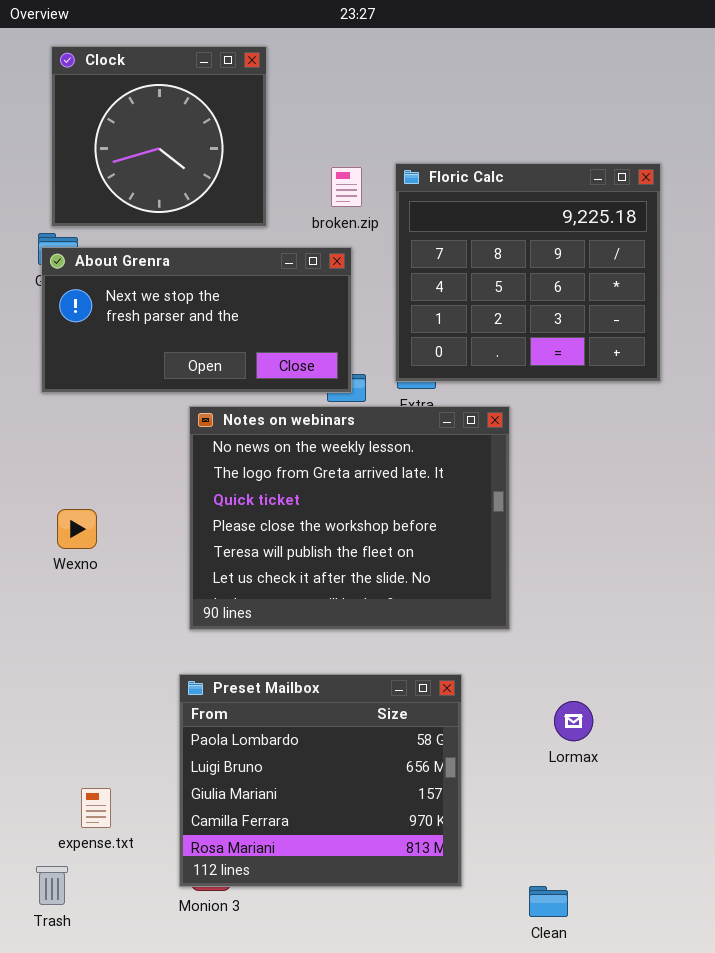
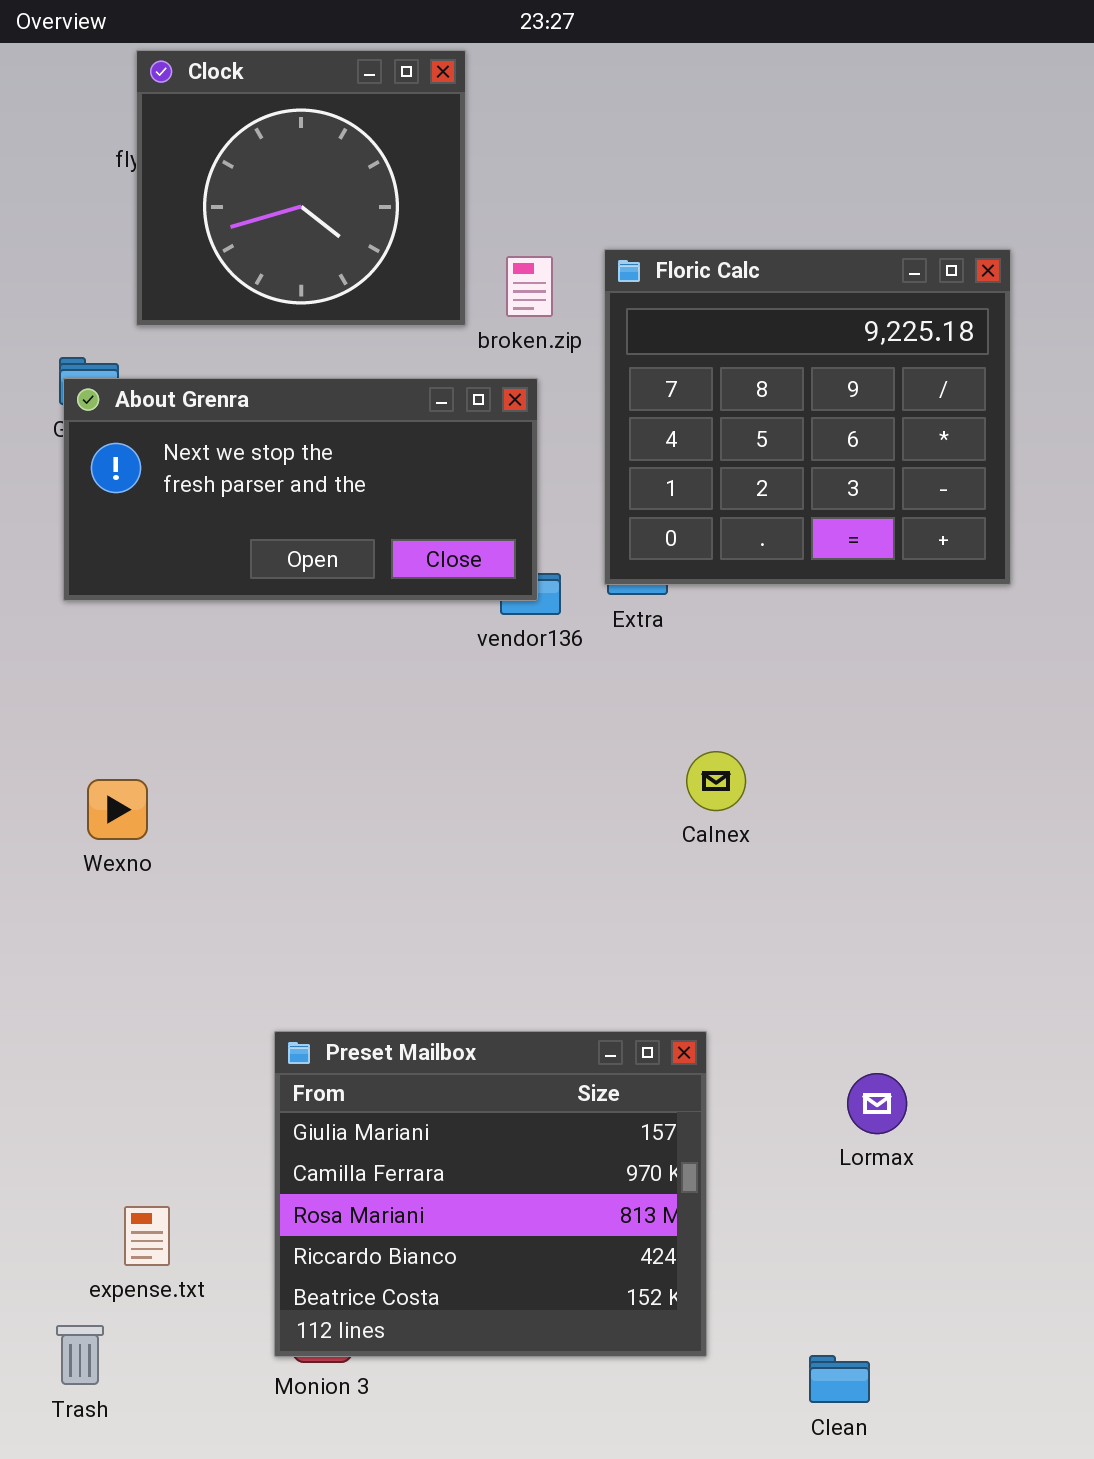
Clock: [51,46,267,227] -> [136,50,466,326], moved
Notes on webinars: [189,406,510,630] -> none, closed
Preset Mailbox: [179,674,462,887] -> [274,1031,707,1357], scrolled down 2 rows

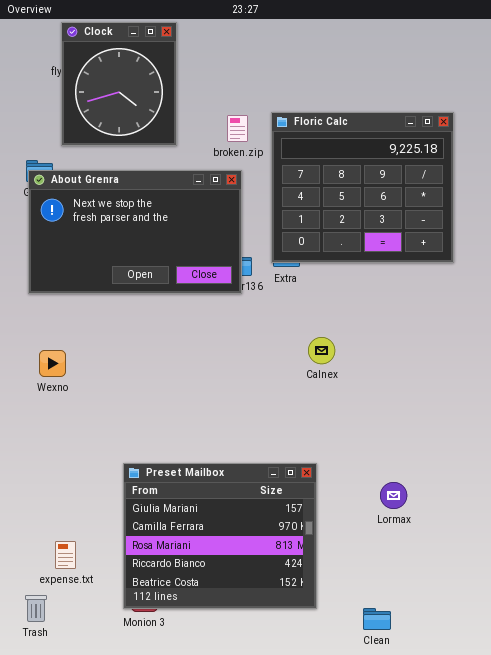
Clock: [136,50,466,326] -> [61,22,177,146], resized
About Grenra: [63,378,538,601] -> [28,170,242,294], resized

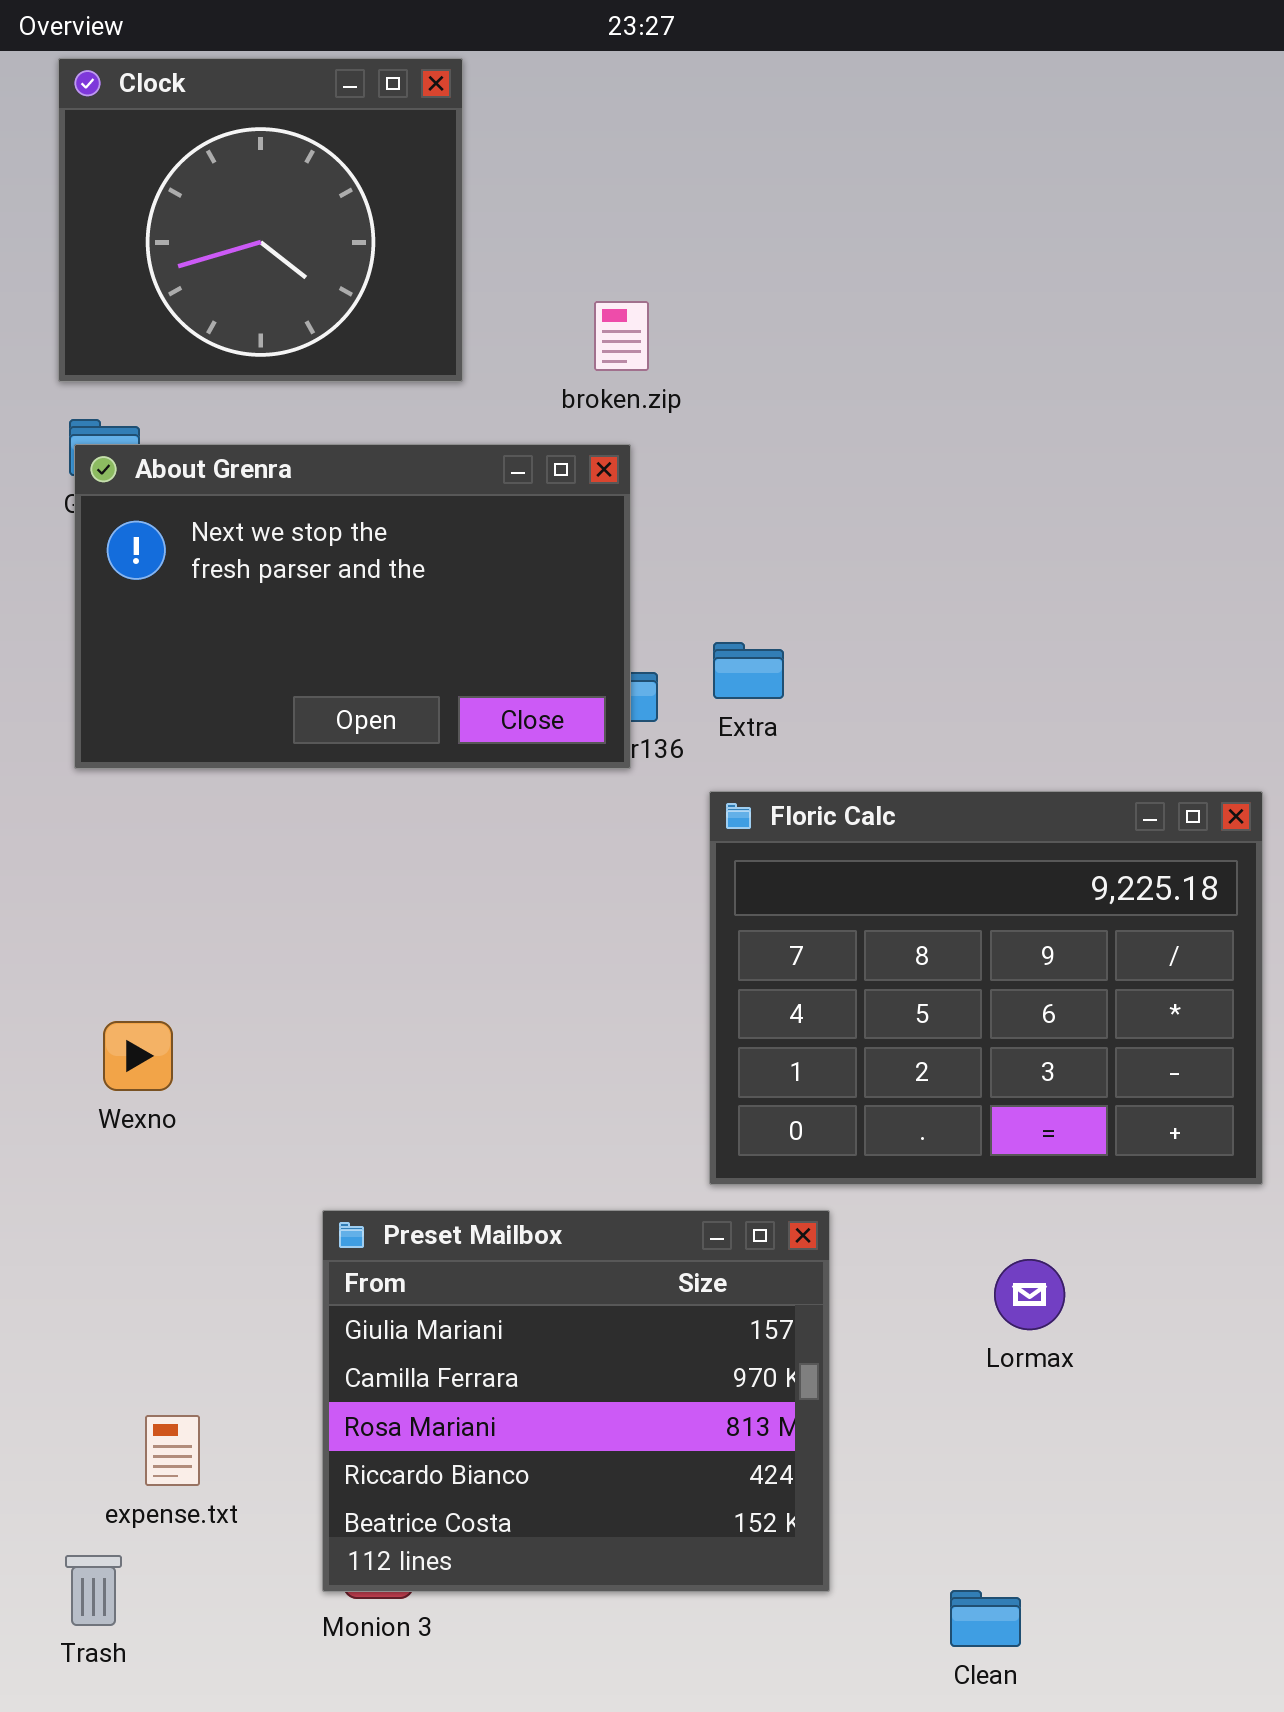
Clock: [61,22,177,146] -> [58,58,463,382], resized
Floric Calc: [271,112,454,263] -> [709,791,1263,1185], moved, resized
Wexno: [39,350,66,377] -> [103,1021,173,1091], moved

